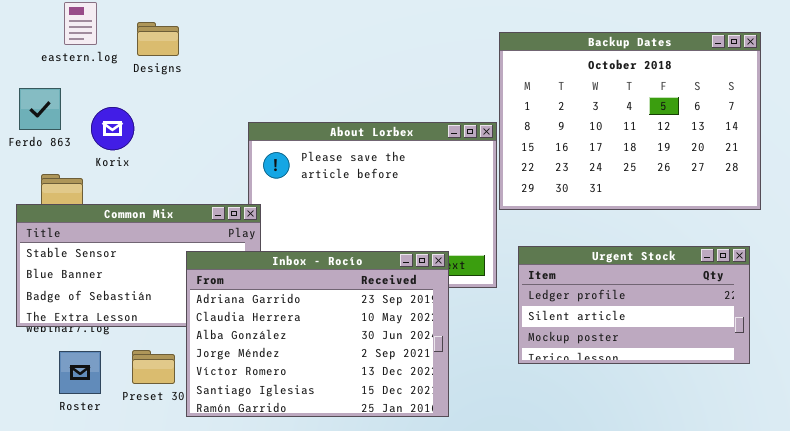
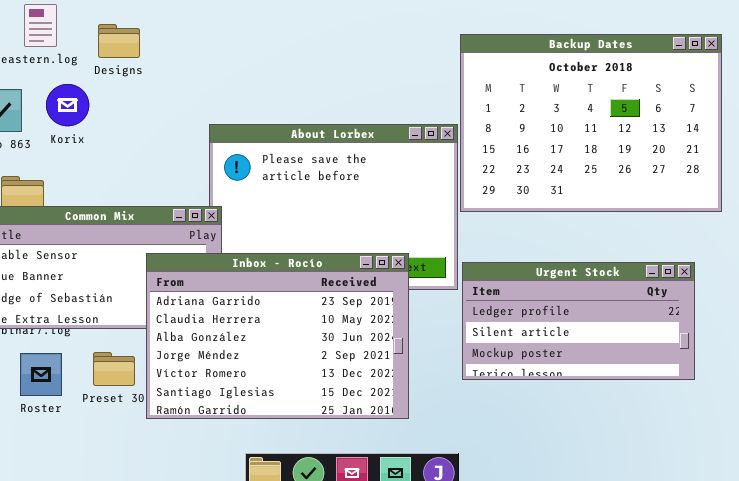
Korix: [91,107,134,150] -> [46,84,89,126], moved
Urgent Stock: [518,246,750,364] -> [462,262,695,380], moved

